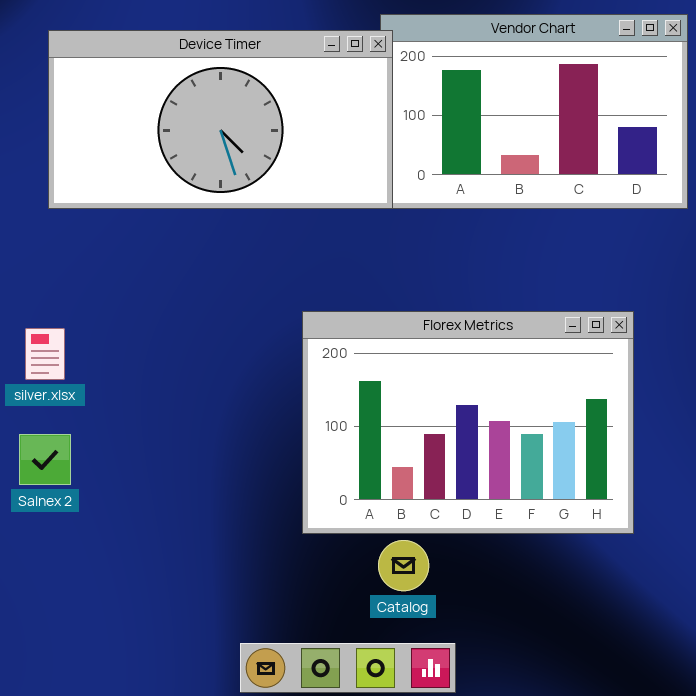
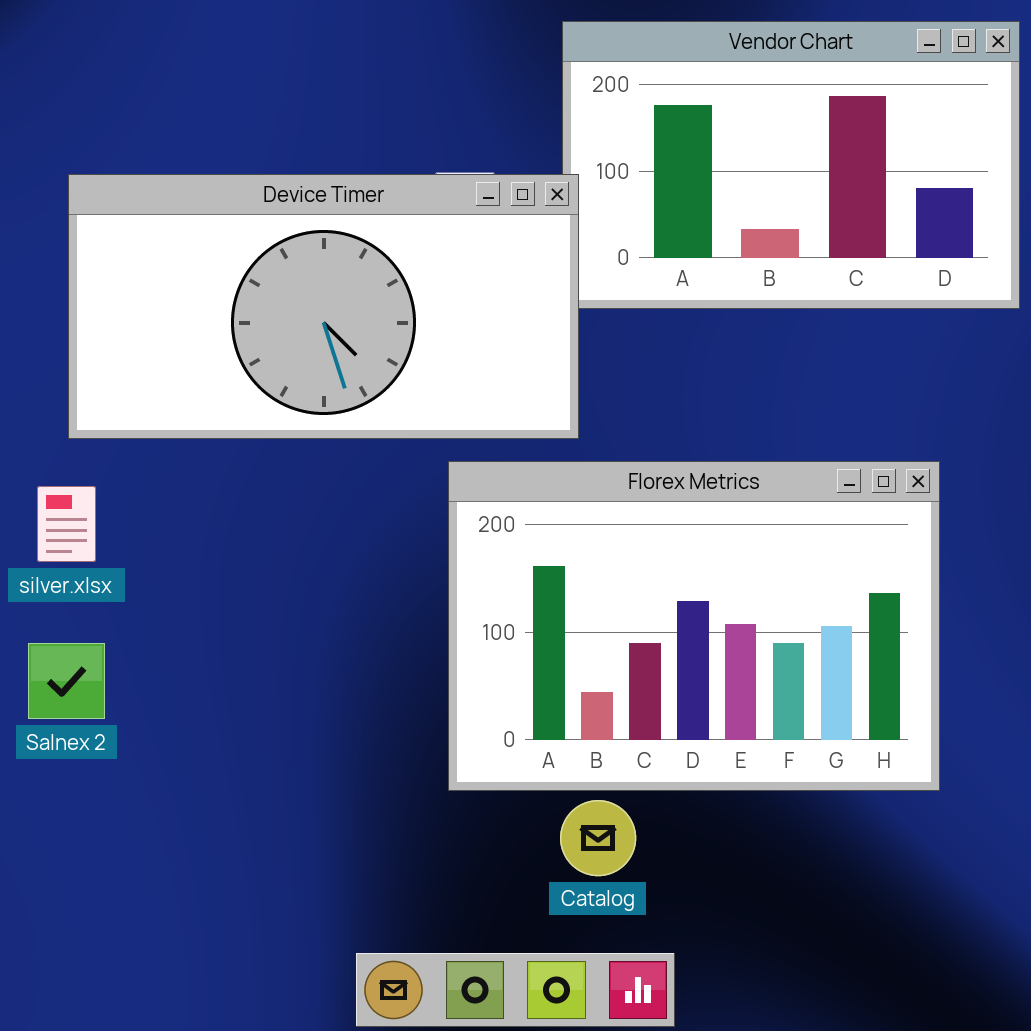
Device Timer: [48,30,393,209] -> [68,174,579,439], moved

